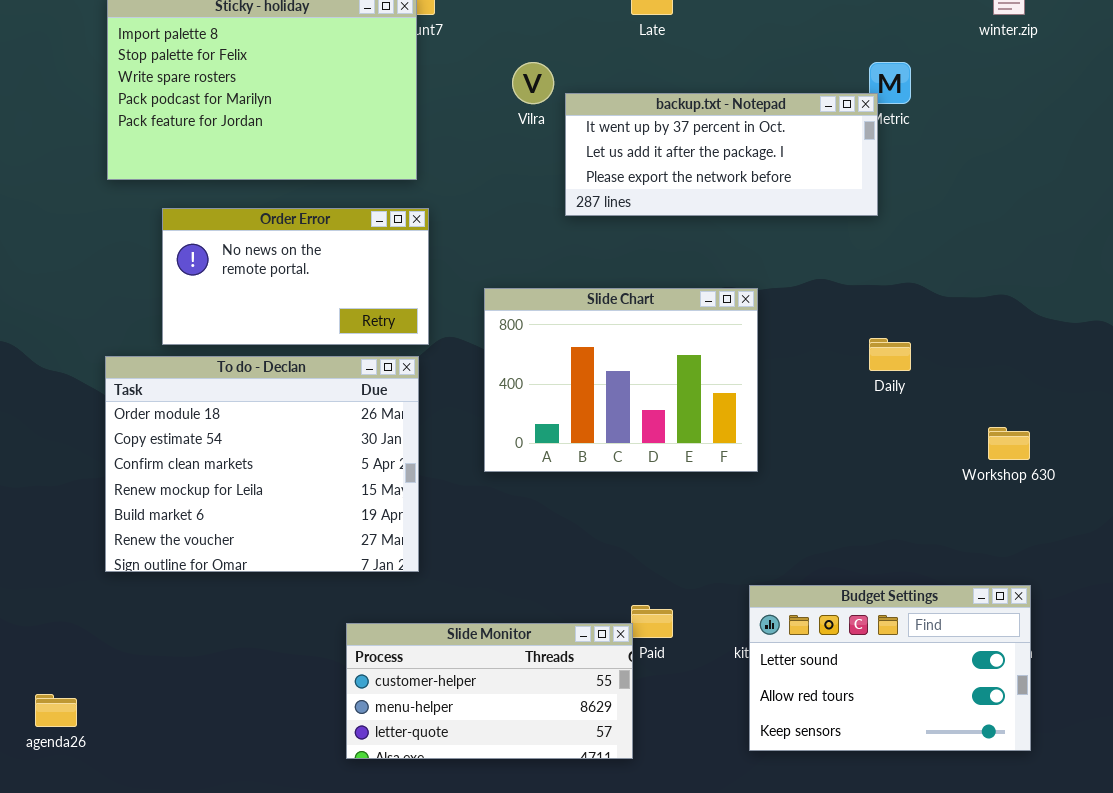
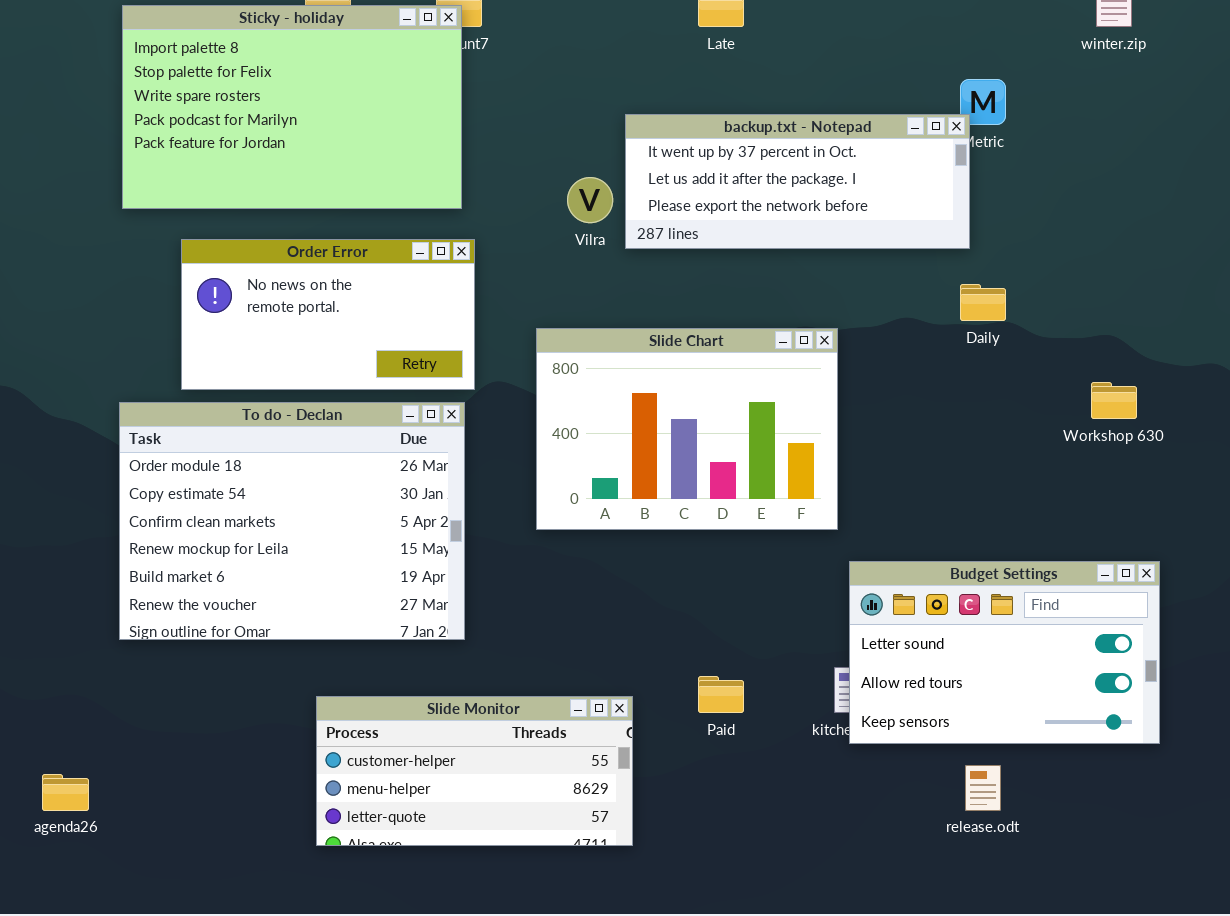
Vilra: [512,62,554,104] -> [567,177,613,223], moved
Daily: [869,338,911,371] -> [960,284,1006,321], moved
Workshop 630: [988,427,1030,460] -> [1091,382,1137,419], moved
Budget Settings: [749,585,1031,751] -> [849,561,1160,744], moved
Slide Monitor: [346,623,633,759] -> [316,696,633,846], moved

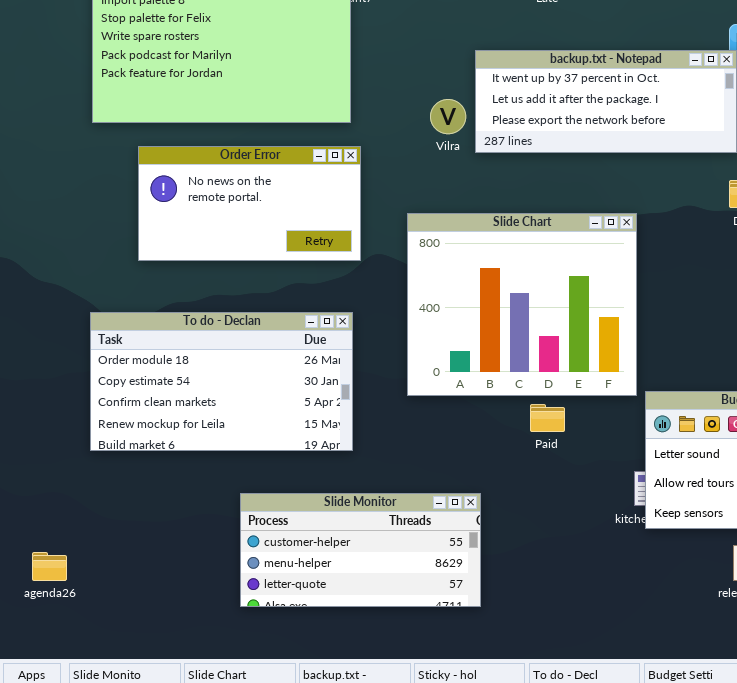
Slide Chart: [536,328,838,530] -> [407,213,637,396], resized
To do - Declan: [119,402,465,640] -> [90,312,353,451], resized
Paid: [698,676,744,713] -> [530,404,565,432], moved

